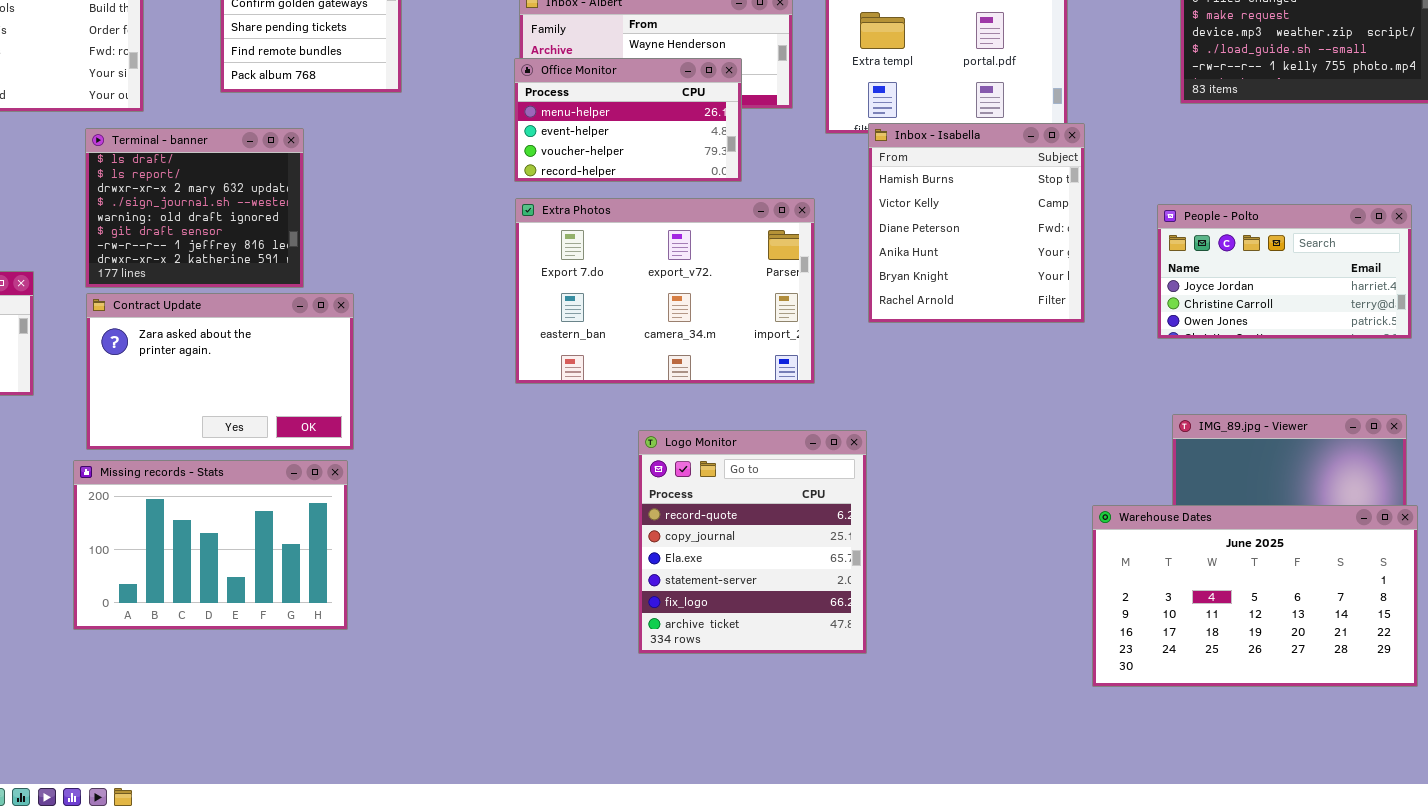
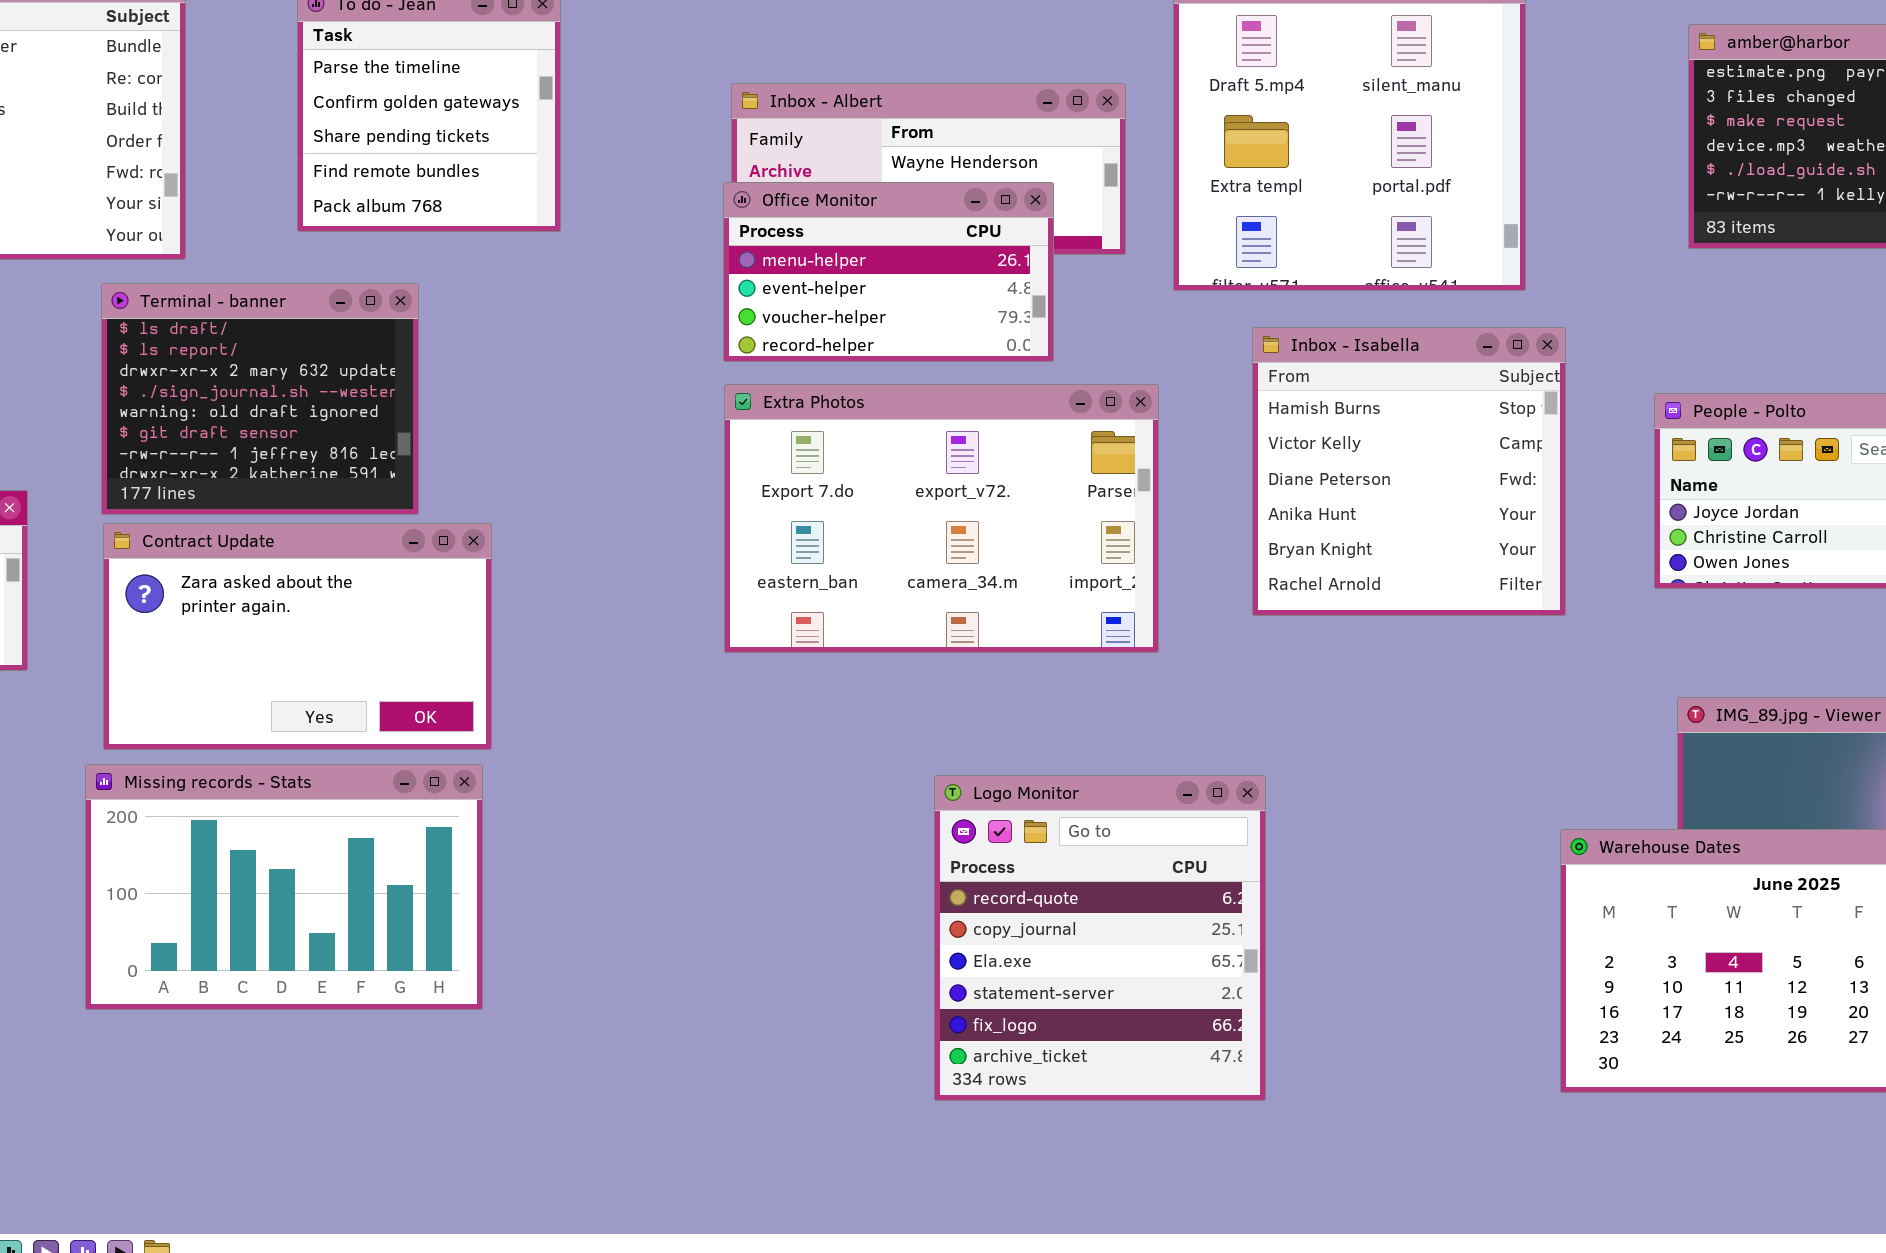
Inbox - Isabella: [868,123,1085,323] -> [1252,327,1566,616], moved
Logo Monitor: [638,430,867,654] -> [934,775,1266,1101], moved

